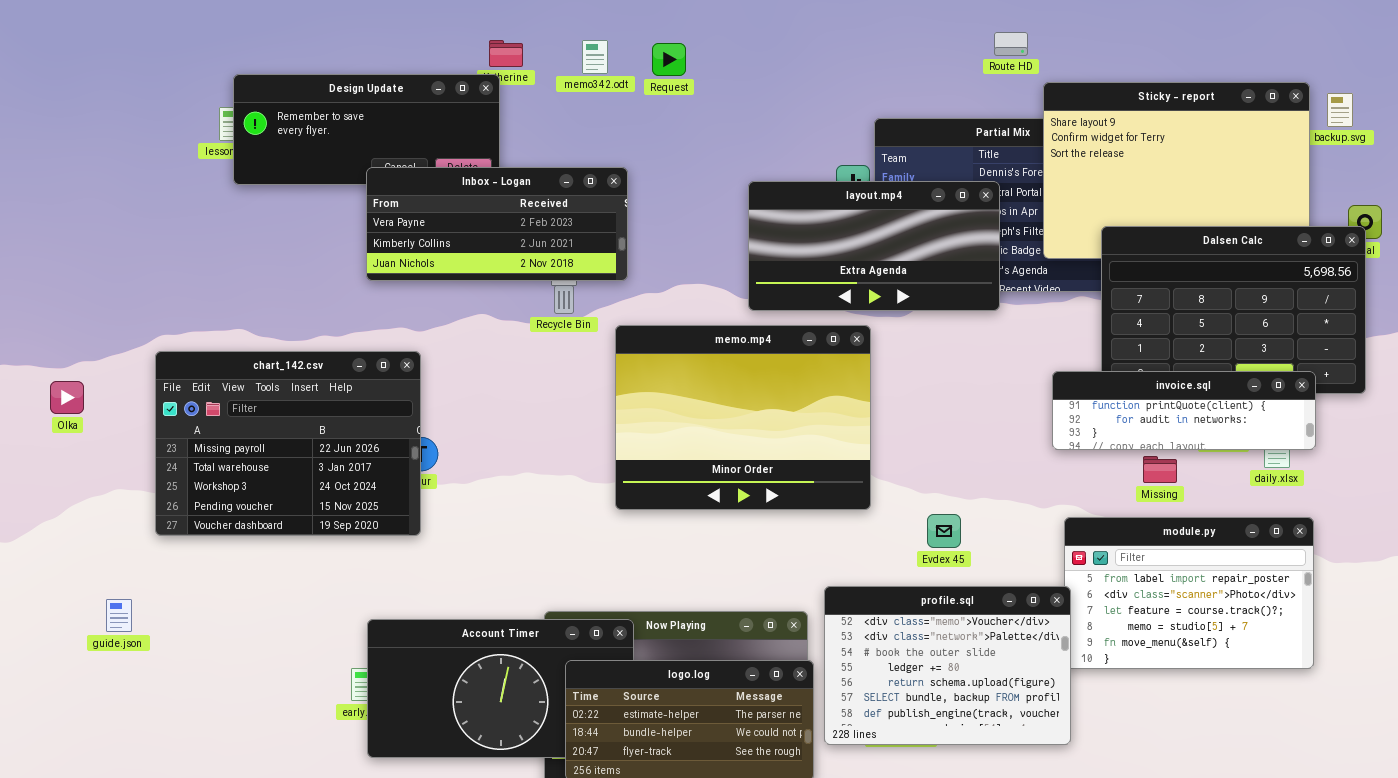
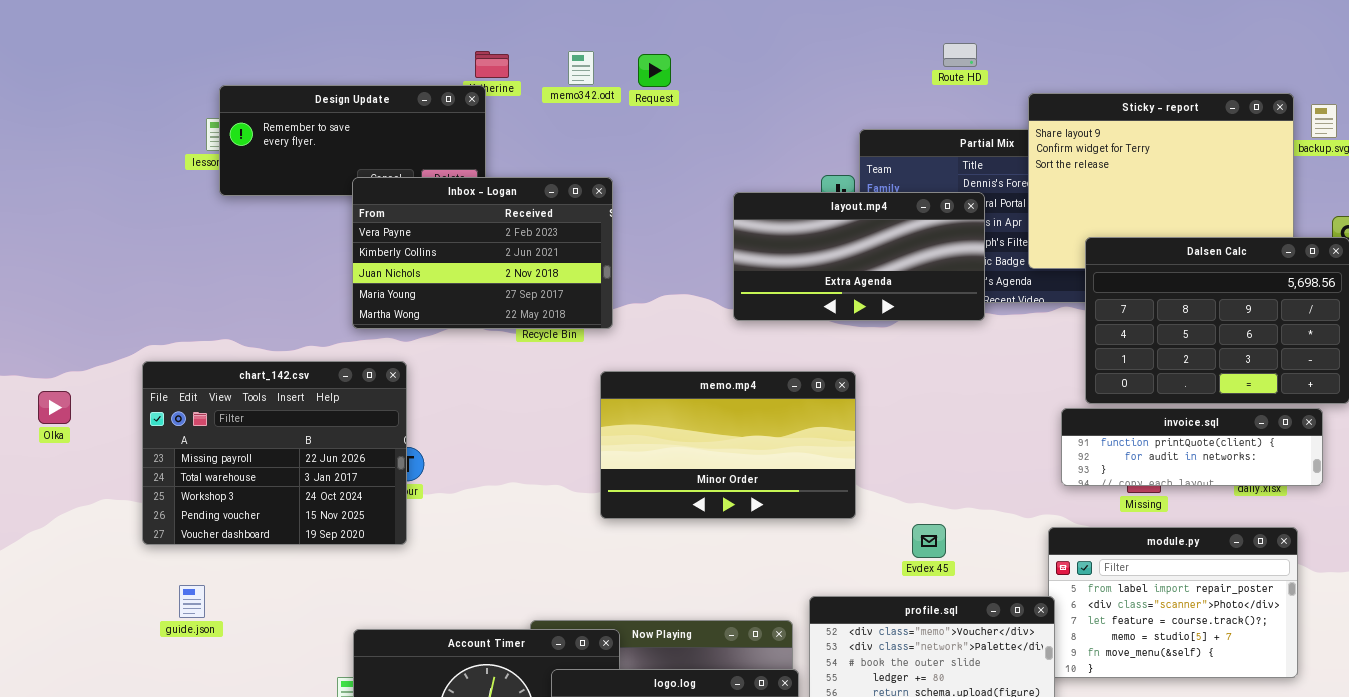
Route HD: [994,32,1028,56] -> [943,43,977,67], moved
Inbox - Logan: [366,167,628,281] -> [352,177,613,329], resized
memo.mp4: [615,325,871,510] -> [600,371,856,519], resized
invoice.sql: [1052,371,1316,450] -> [1061,408,1323,486], moved
guide.json: [106,599,132,632] -> [179,585,205,618], moved

